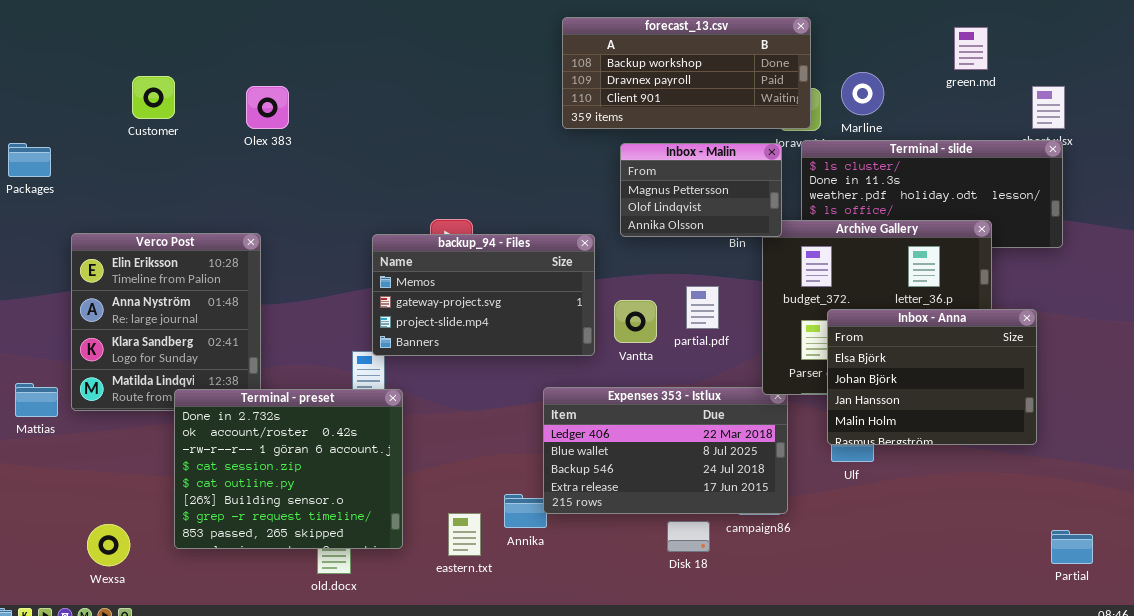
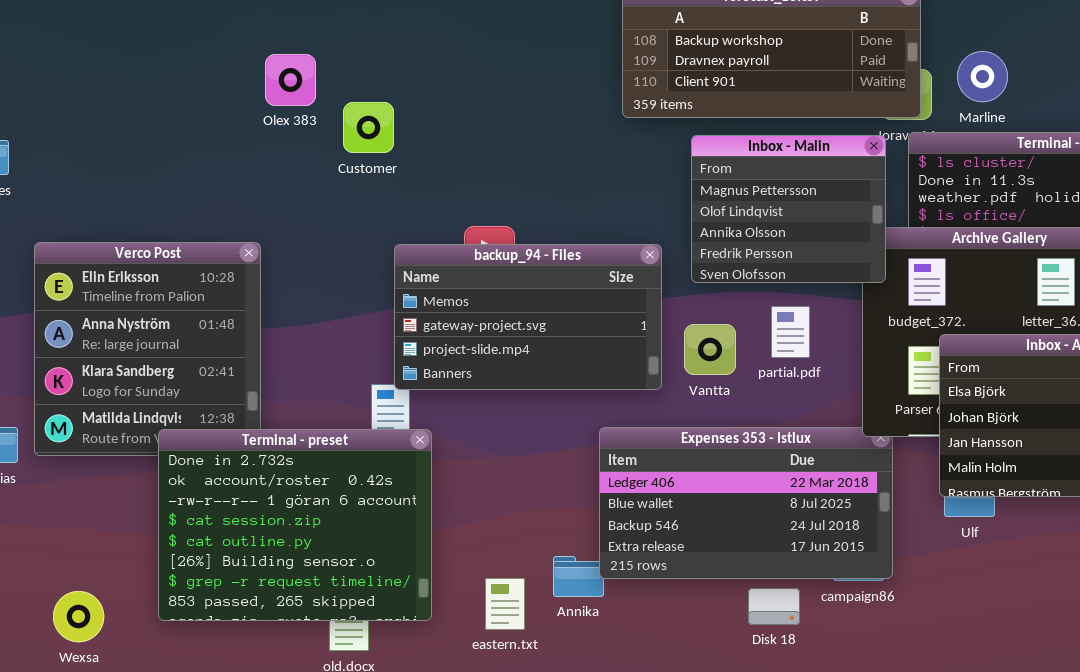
Customer: [132,76,175,119] -> [343,102,394,153], moved
Olex 383: [246,86,289,129] -> [265,54,316,106], moved
Inbox - Malin: [620,143,782,237] -> [691,135,886,283], resized

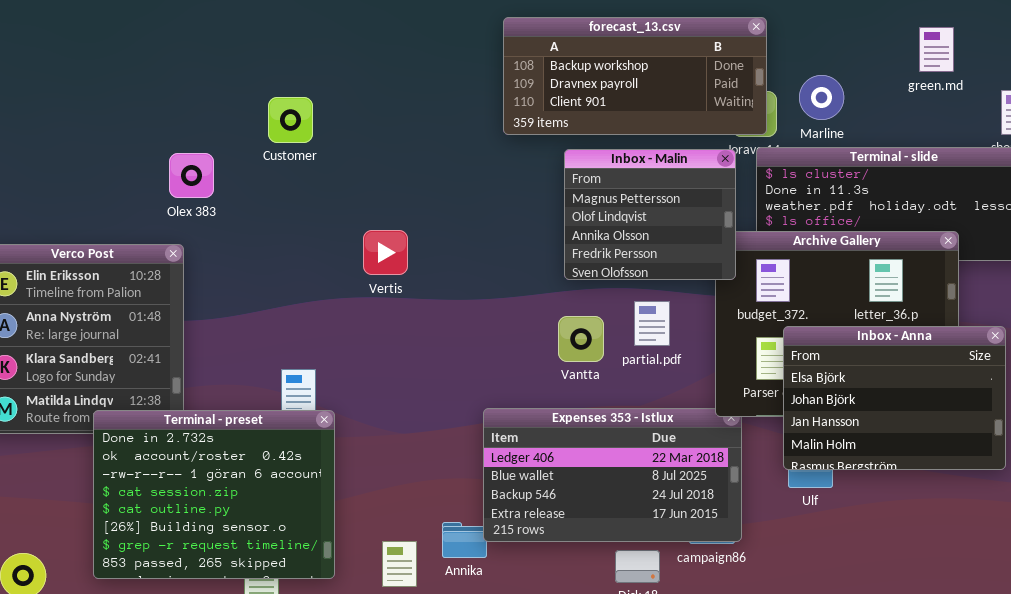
Olex 383: [265,54,316,106] -> [169,153,214,198], moved
Customer: [343,102,394,153] -> [268,97,313,143], moved
backup_94 - Files: [394,244,662,390] -> none, closed

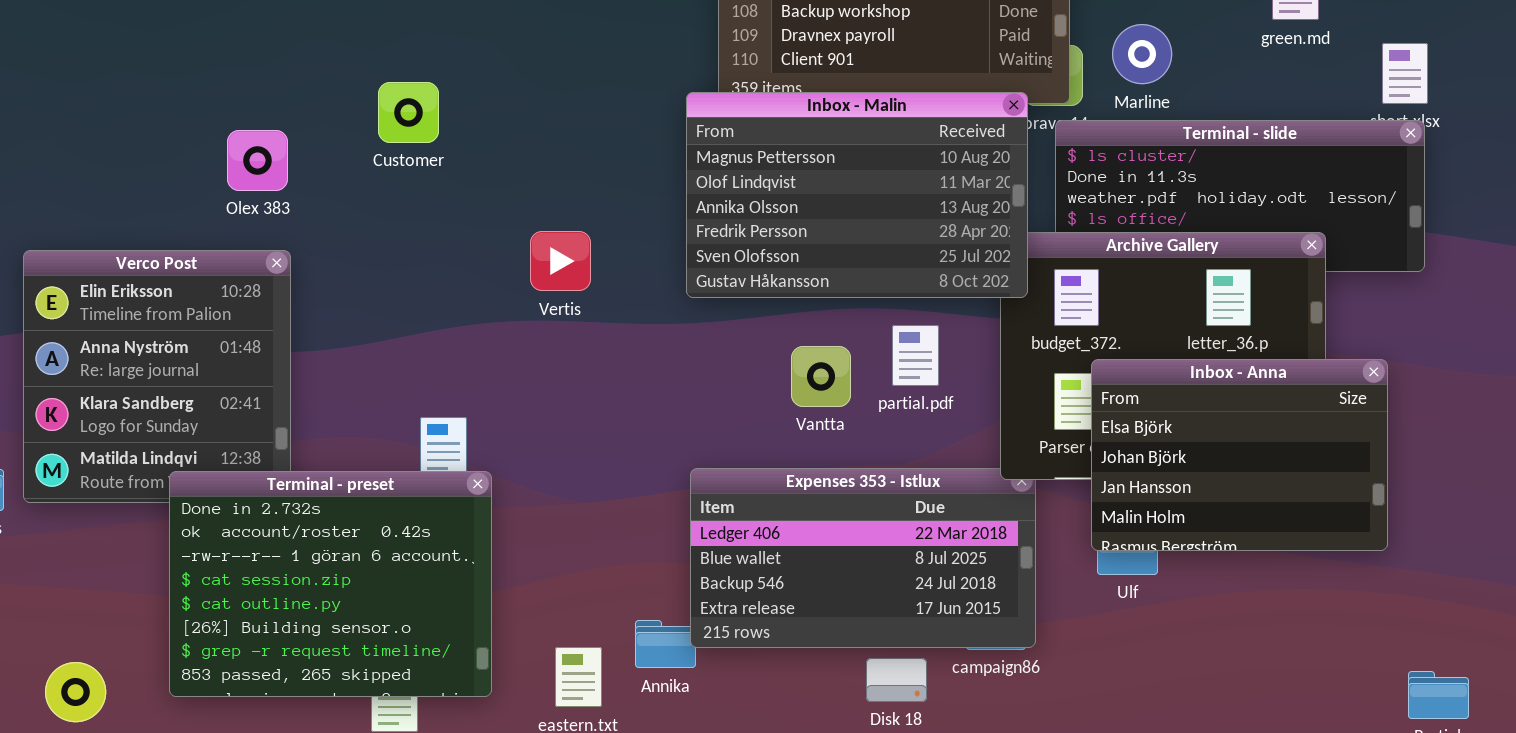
Customer: [268,97,313,143] -> [378,82,439,143], moved
Inbox - Malin: [564,149,736,280] -> [686,92,1028,298], resized
Olex 383: [169,153,214,198] -> [227,130,288,191], moved

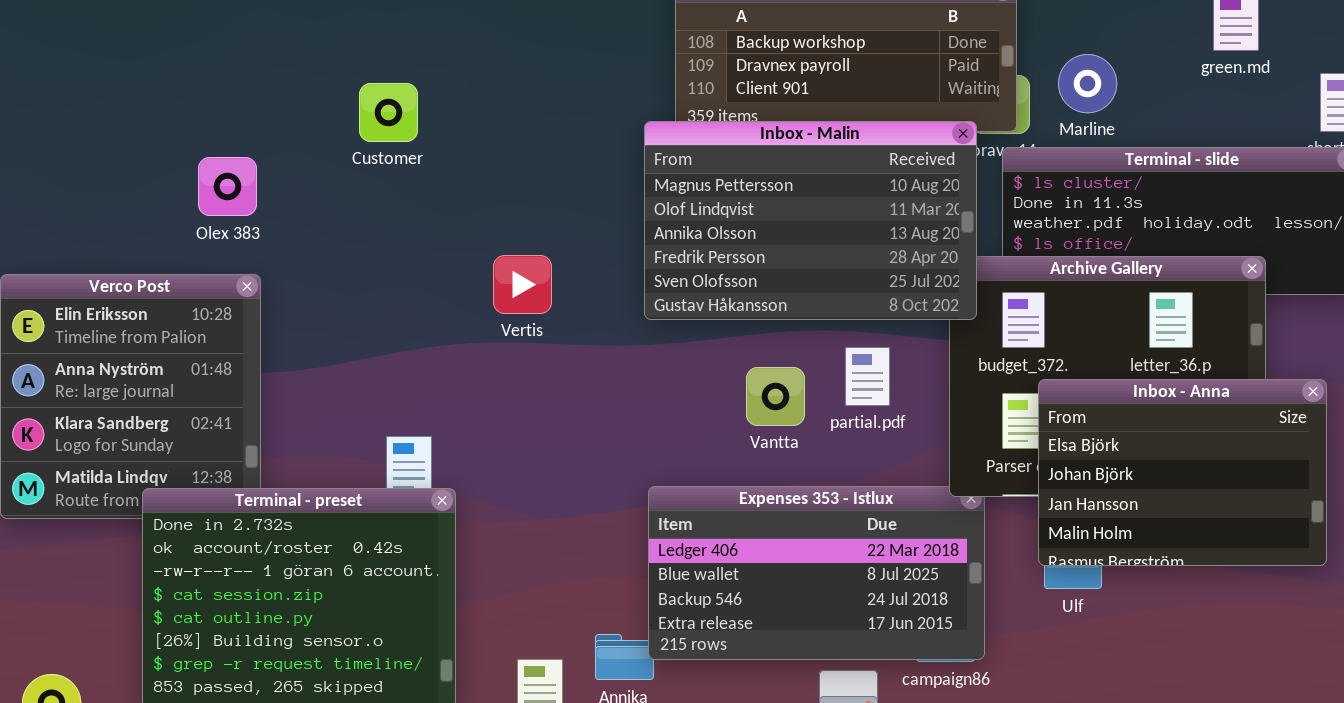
Customer: [378,82,439,143] -> [359,83,418,142], moved

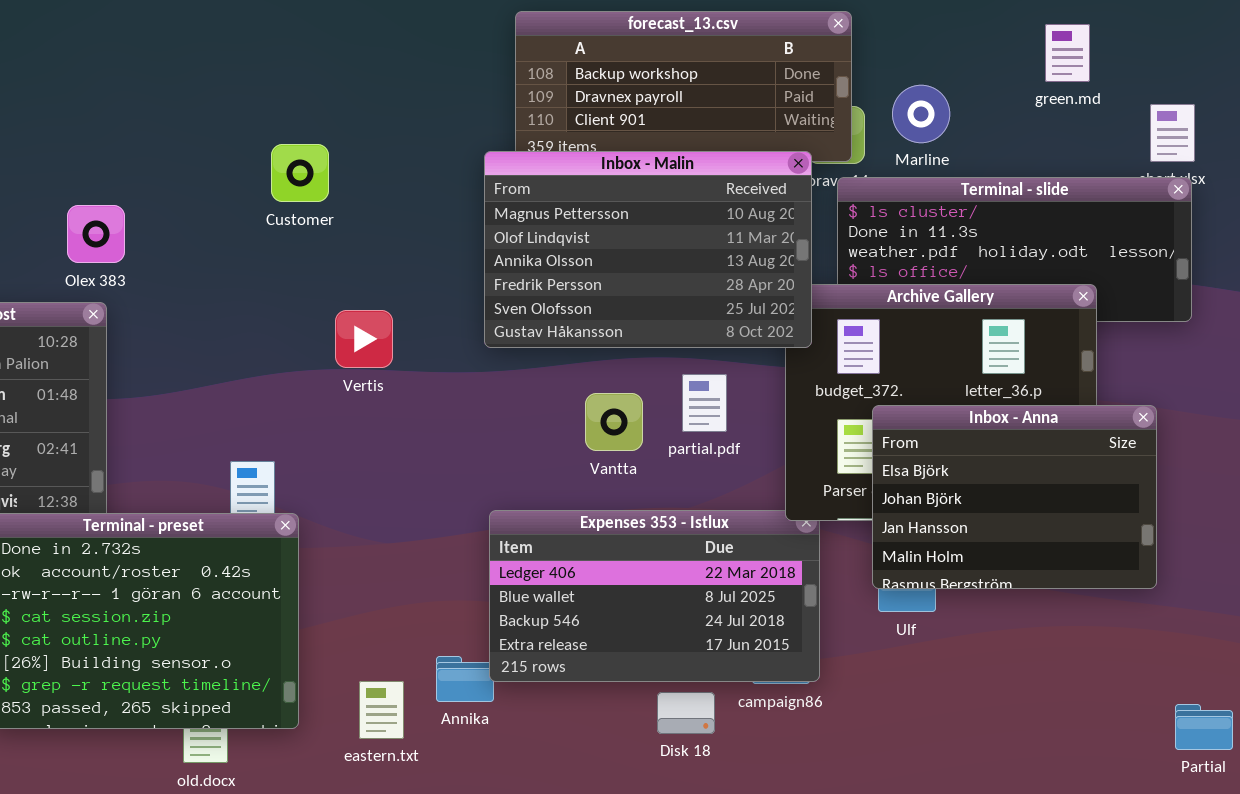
Customer: [359,83,418,142] -> [271,144,329,202], moved
Olex 383: [198,157,257,216] -> [67,205,125,263], moved
Vertis: [493,255,552,314] -> [335,310,393,368], moved

